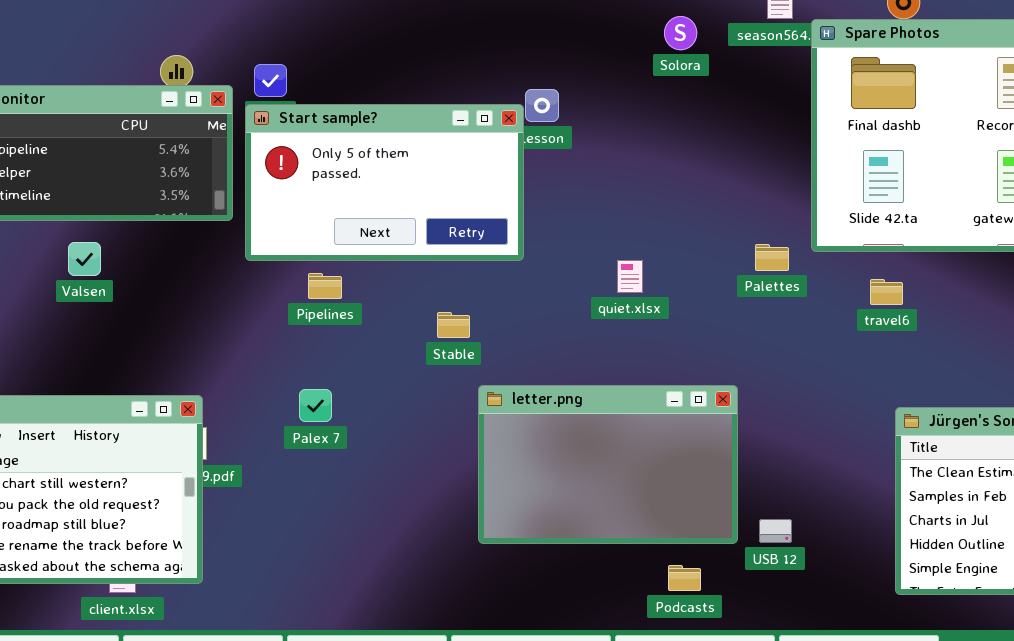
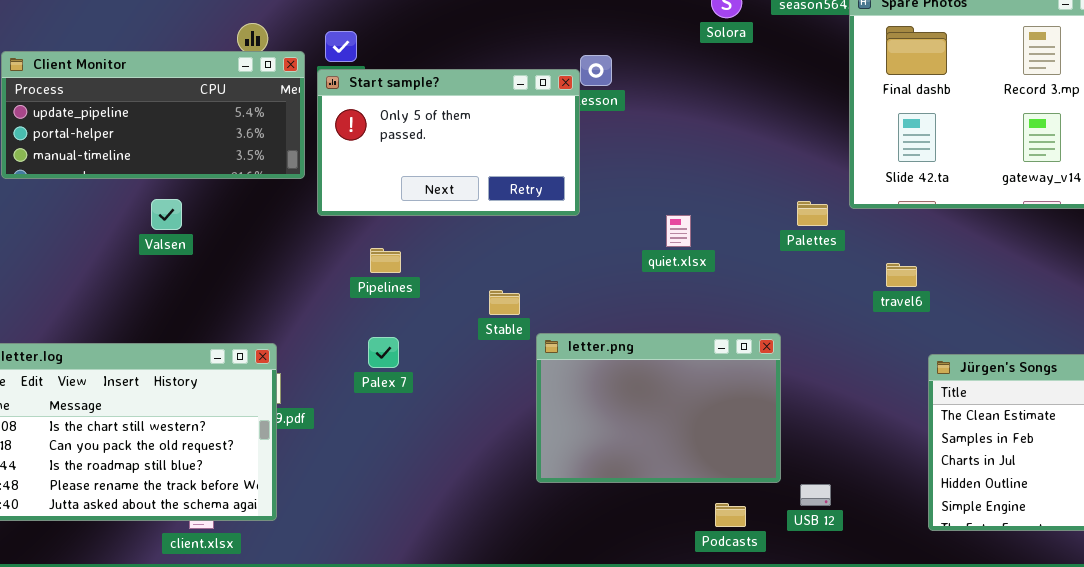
Pipelines: [308,273,342,299] -> [370,248,401,273], moved
travel6: [870,279,903,305] -> [886,263,917,287], moved
Stable: [437,312,470,338] -> [489,290,520,315], moved
USB 12: [759,519,792,543] -> [800,484,831,506], moved

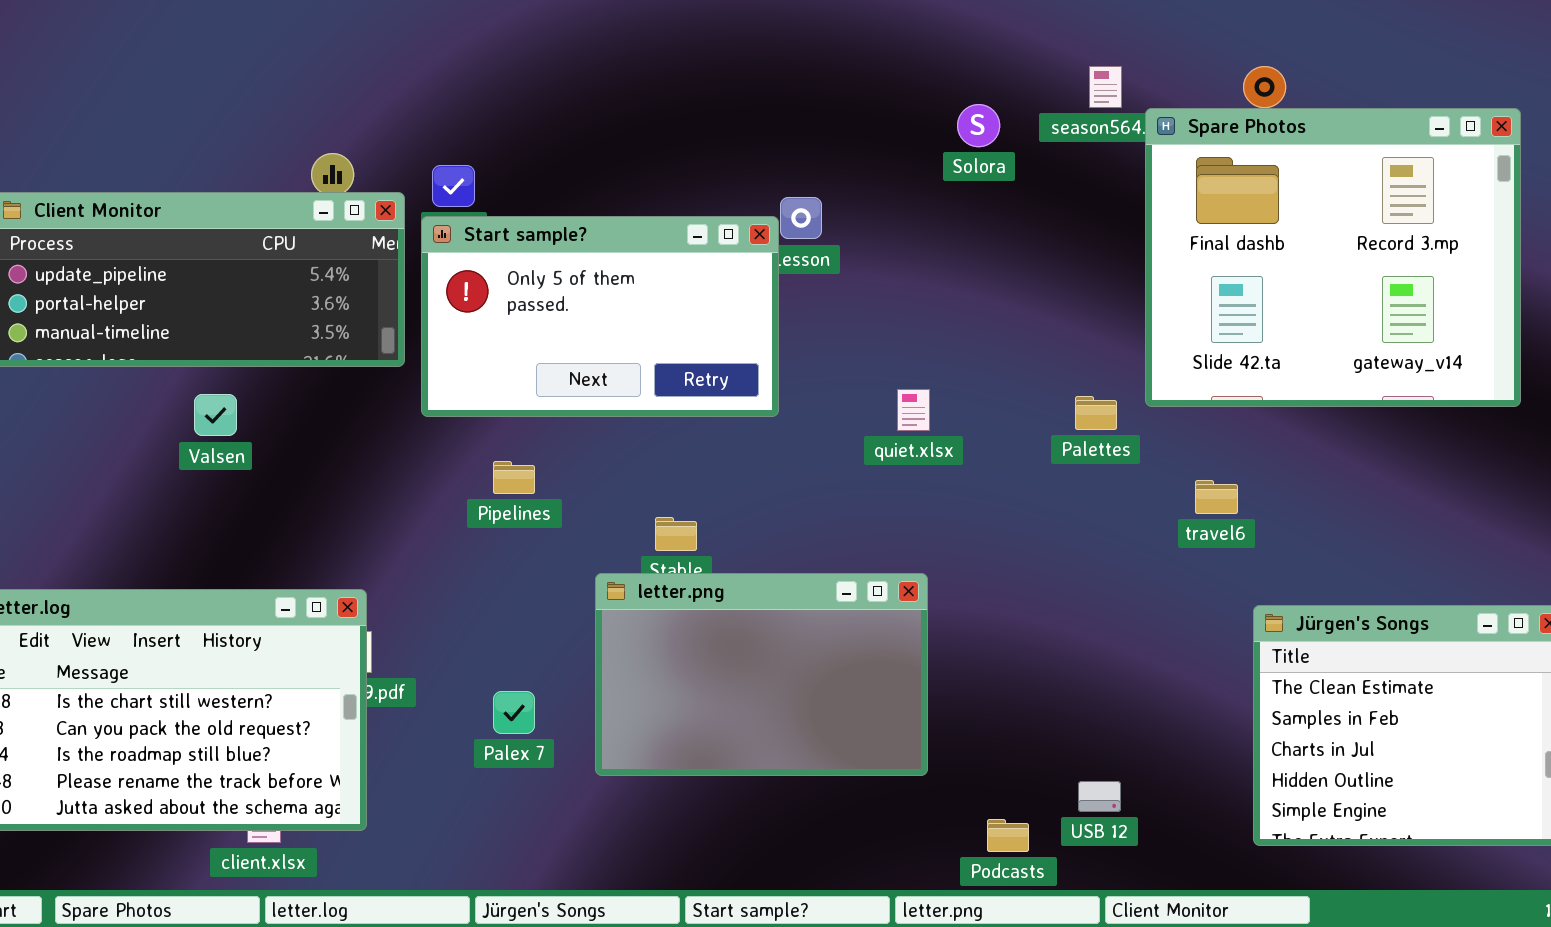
quiet.xlsx: [666,215,691,247] -> [897,389,930,431], moved
letter.png: [536,333,781,483] -> [595,573,928,776], moved
Palex 7: [368,337,399,368] -> [493,691,535,734], moved
Podcasts: [715,503,746,527] -> [987,819,1029,852], moved

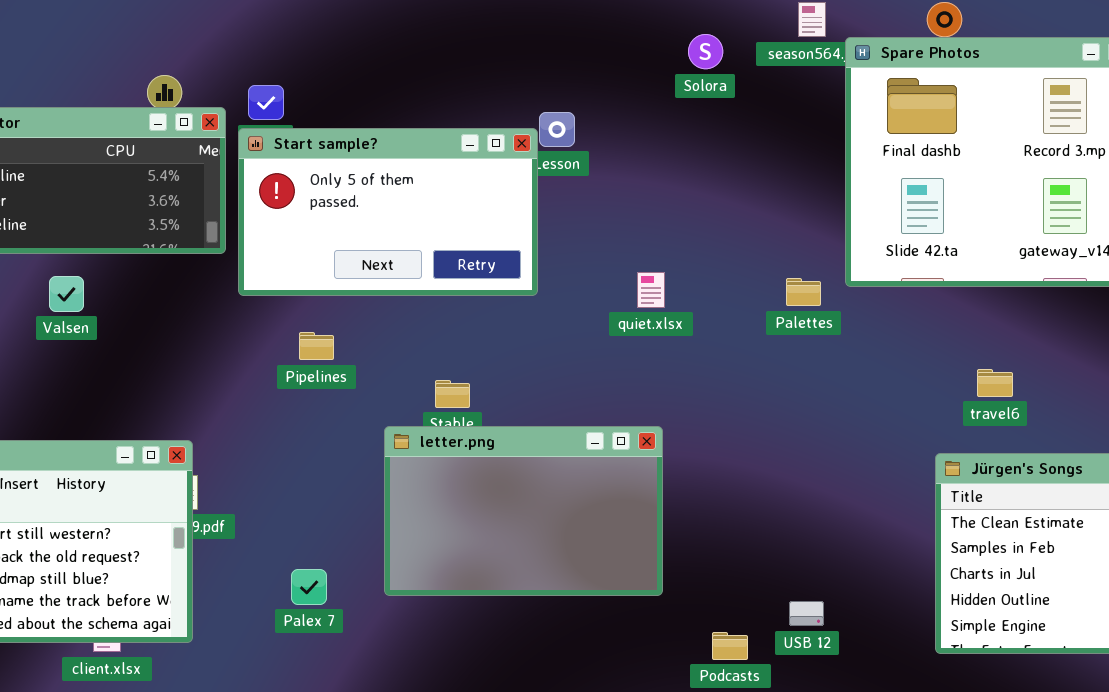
travel6: [1195,480,1238,514] -> [977,369,1013,397], moved
Palex 7: [493,691,535,734] -> [291,569,327,605], moved

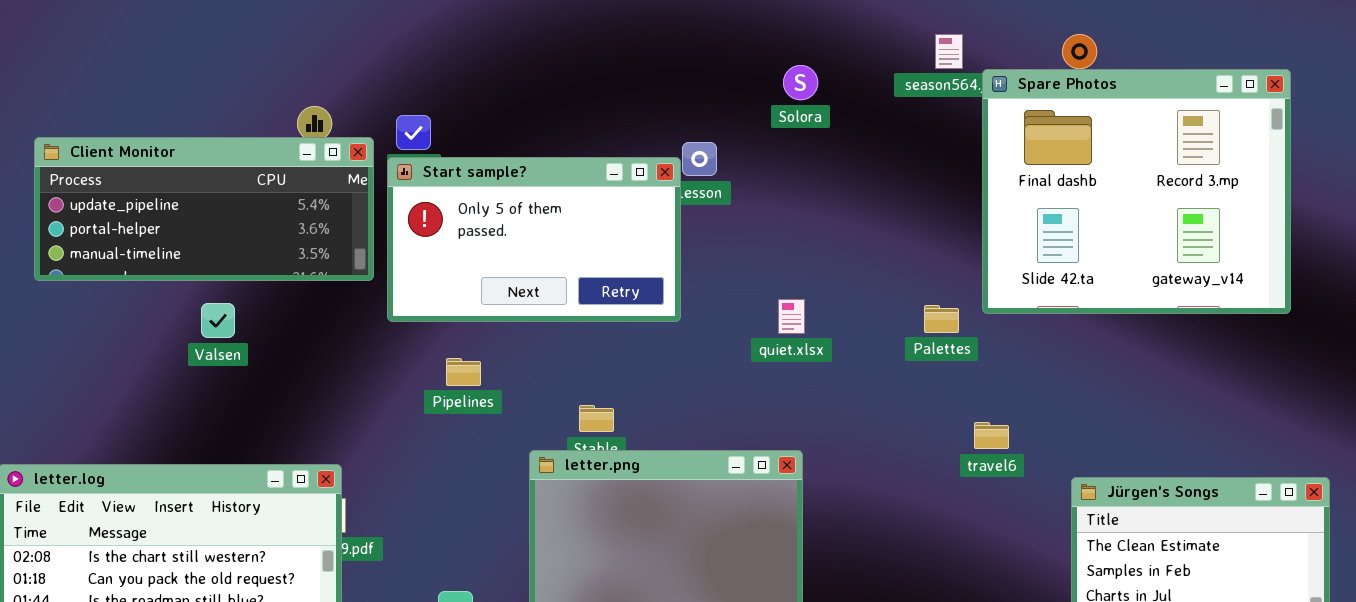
Solora: [688,34,723,69] -> [783,65,818,100], moved
travel6: [977,369,1013,397] -> [974,422,1009,449], moved

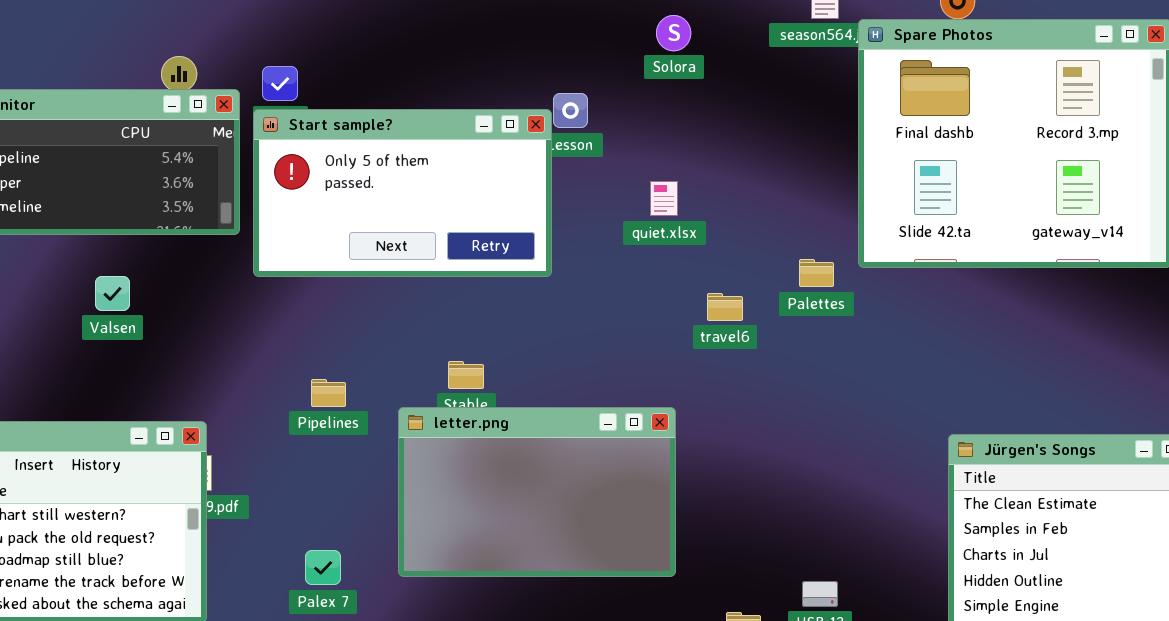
quiet.xlsx: [778,299,805,334] -> [650,181,678,216], moved
Valsen: [201,303,235,338] -> [95,276,130,311], moved
Pipelines: [446,358,481,386] -> [311,379,346,407], moved
travel6: [974,422,1009,449] -> [707,293,743,321], moved

